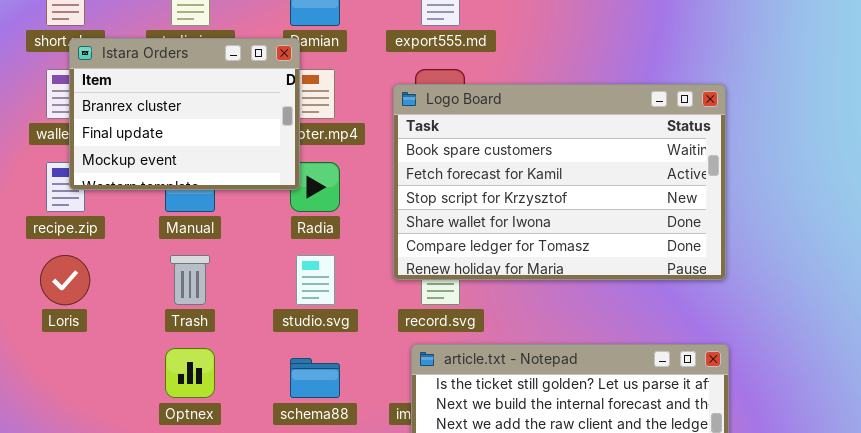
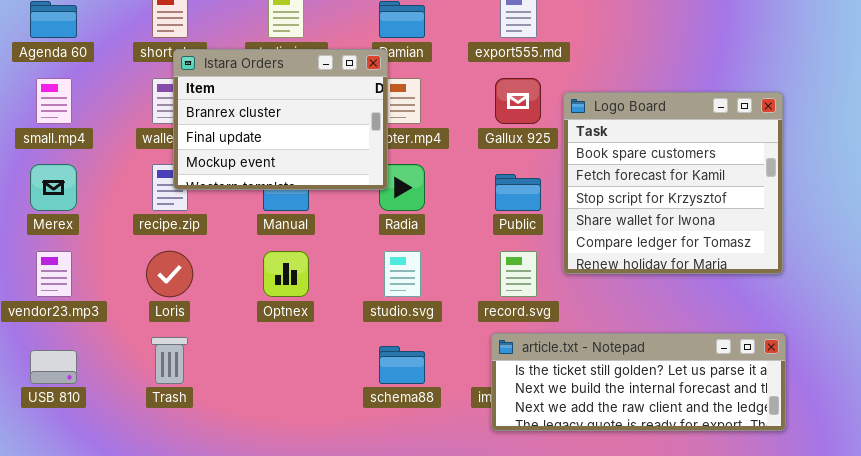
Logo Board: [393,84,726,280] -> [563,92,783,274], resized
Trash: [170,255,210,305] -> [151,337,188,384], moved
Optnex: [165,348,215,398] -> [263,251,309,297], moved

